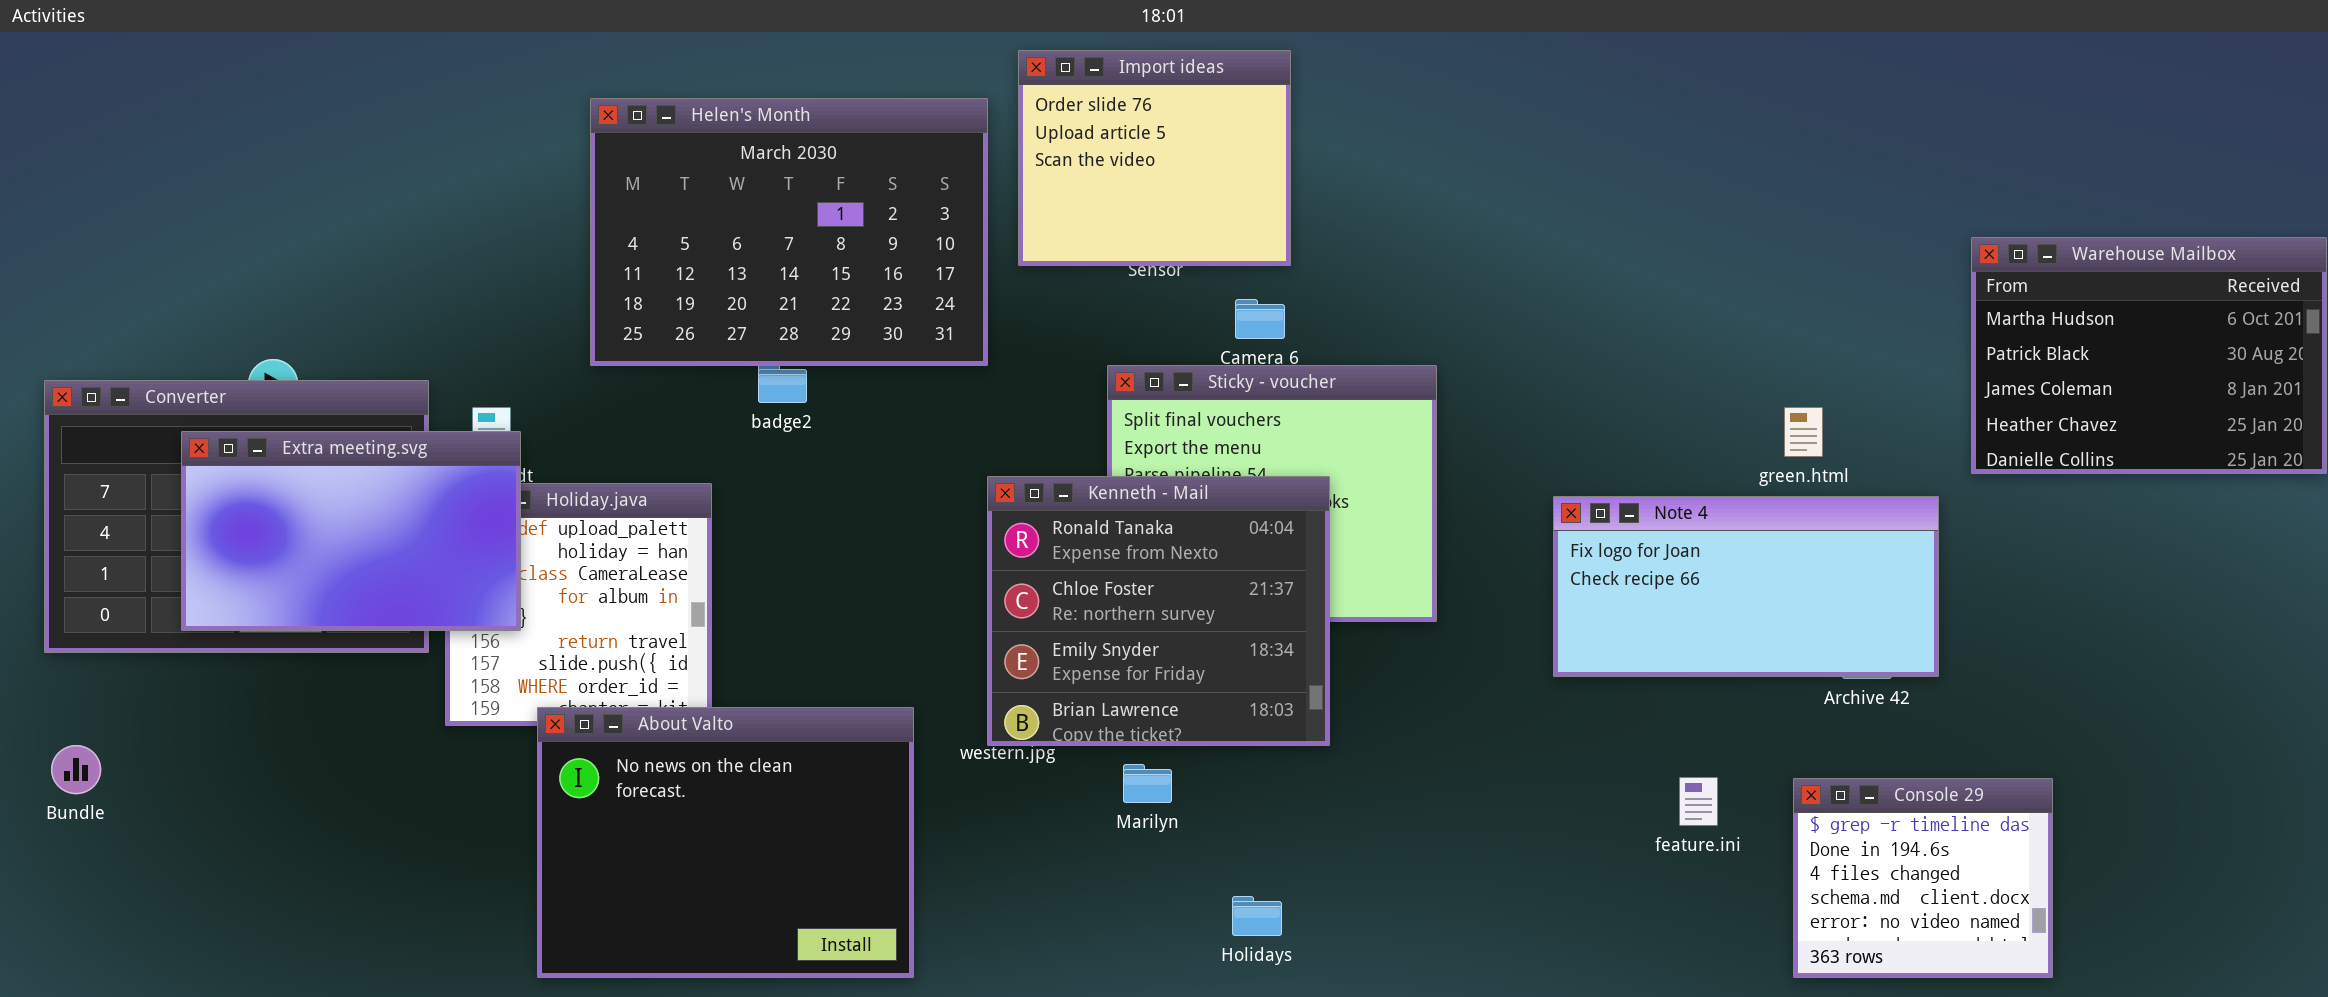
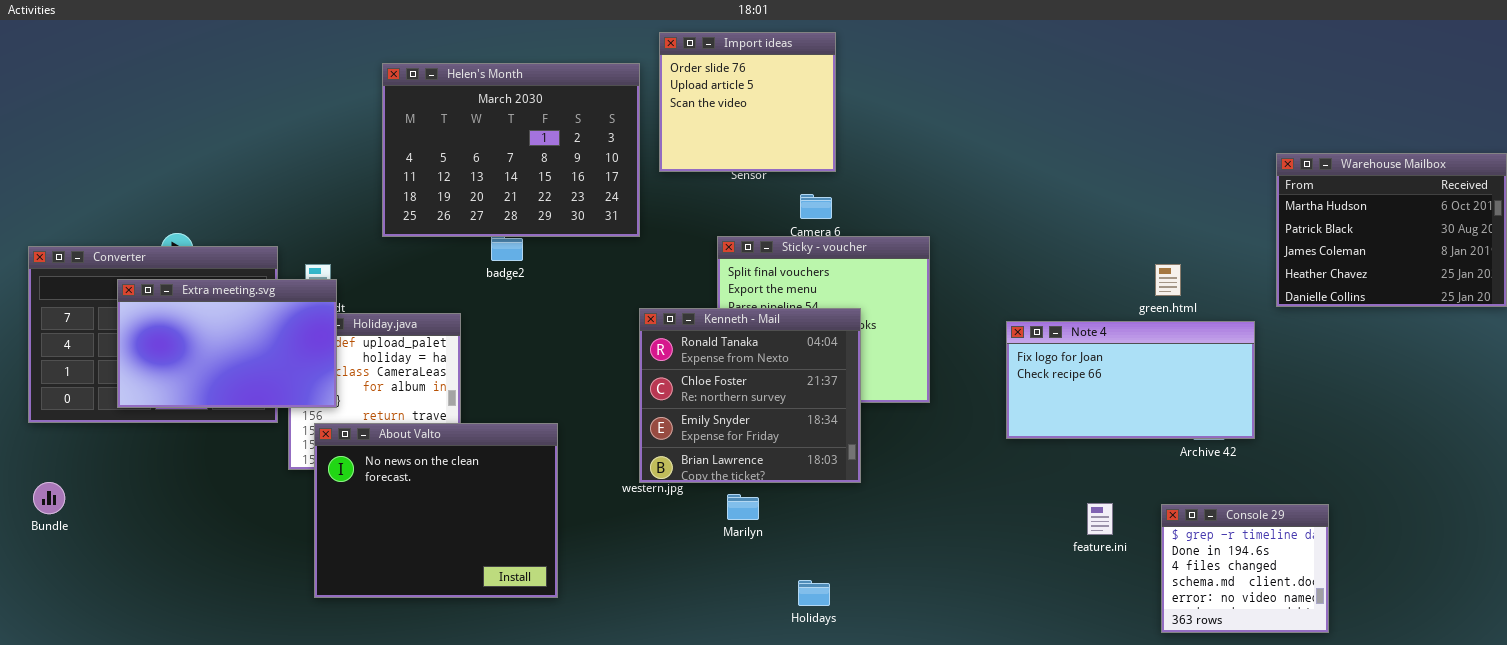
About Valto: [537,707,914,978] -> [314,423,558,598], moved

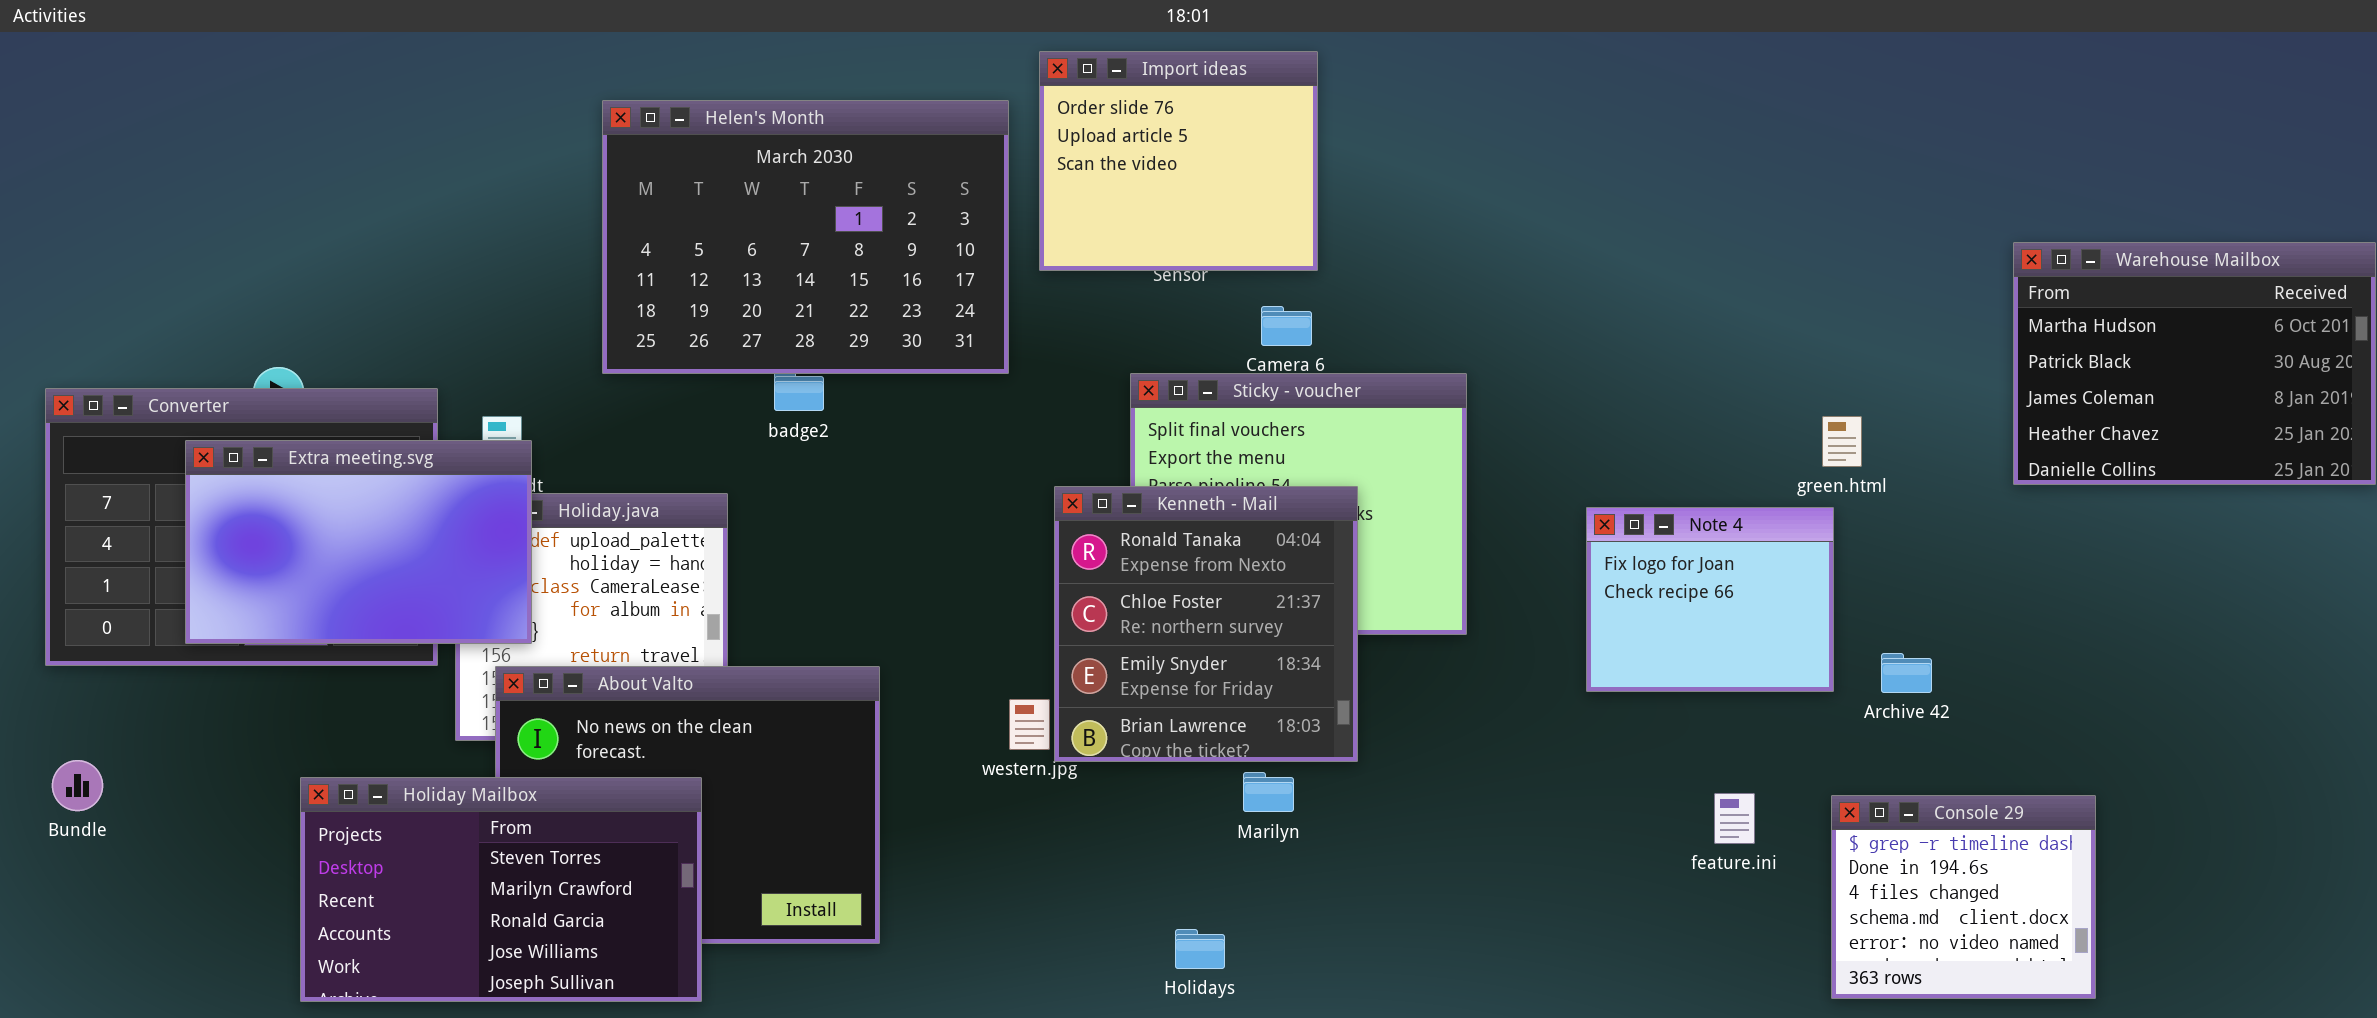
Kenneth - Mail: [639,308,861,483] -> [1054,486,1358,762], resized
Note 4: [1006,321,1255,439] -> [1586,507,1834,692], resized
Holiday Mailbox: none -> [300,777,702,1002], opened
Marilyn: [727,494,759,520] -> [1243,772,1294,812], moved
Holidays: [798,580,830,606] -> [1175,929,1225,969], moved

